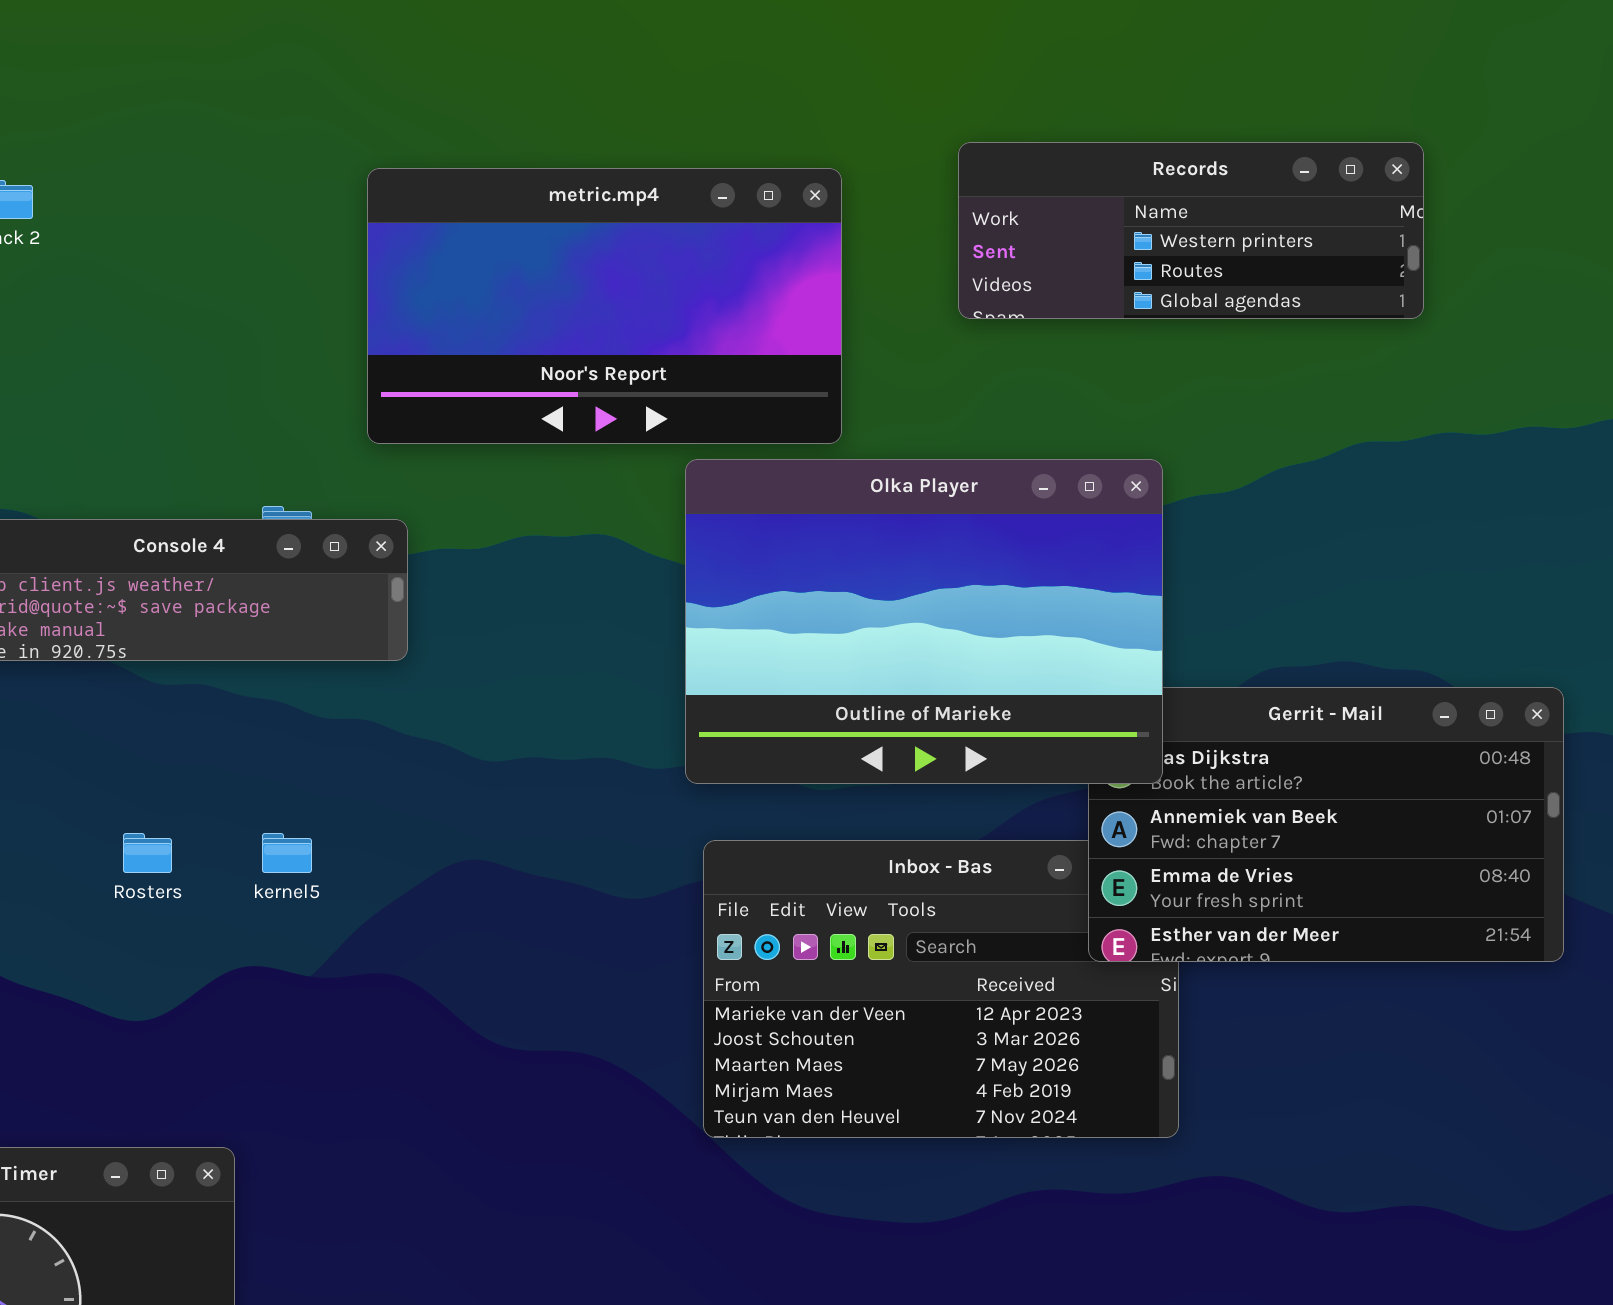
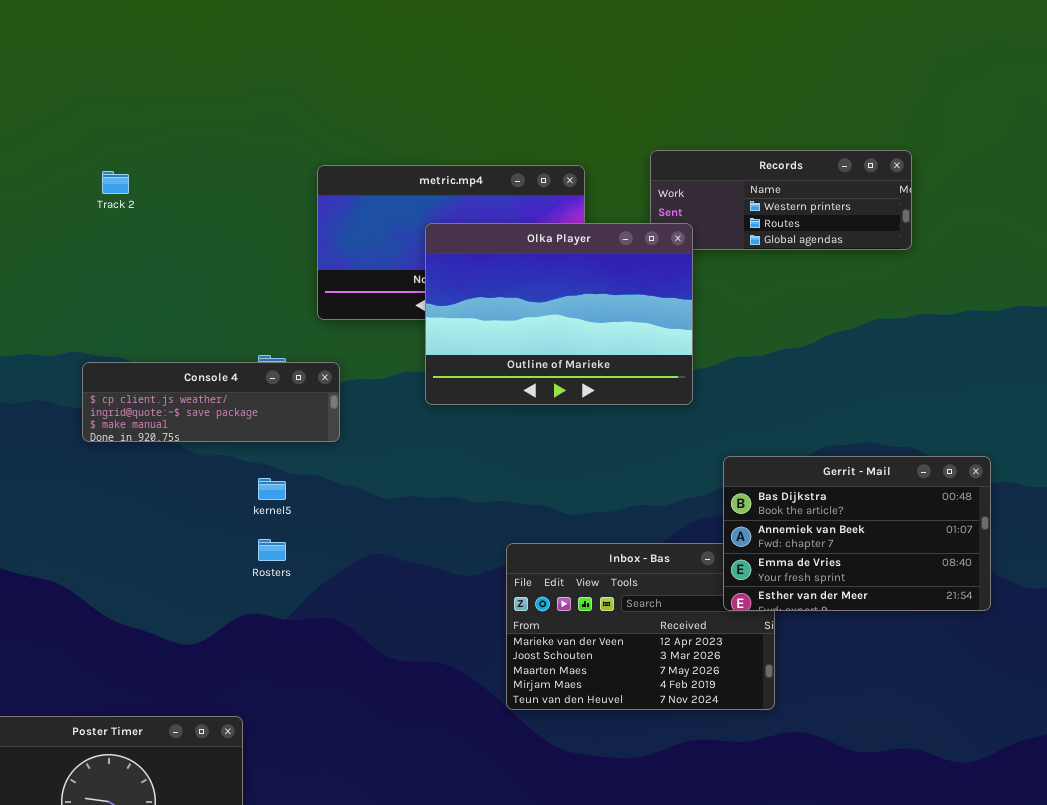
Olka Player: [685,459,1163,784] -> [425,223,693,405], moved
Rosters: [123,833,172,873] -> [258,539,286,561], moved
kernel5: [262,833,312,873] -> [258,478,286,500], moved

